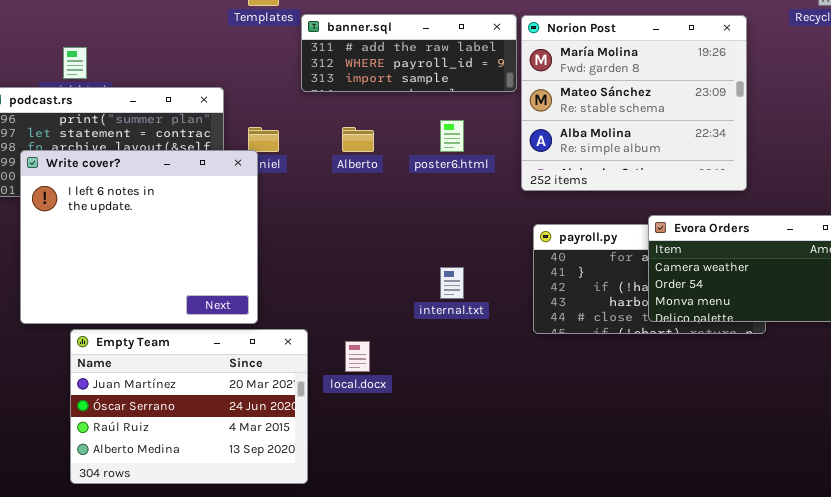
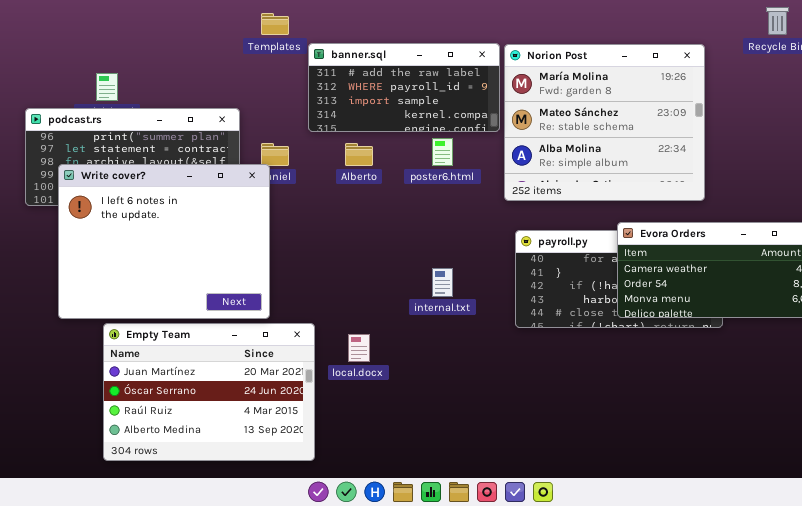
banner.sql: [301,14,517,92] -> [308,43,500,132], resized

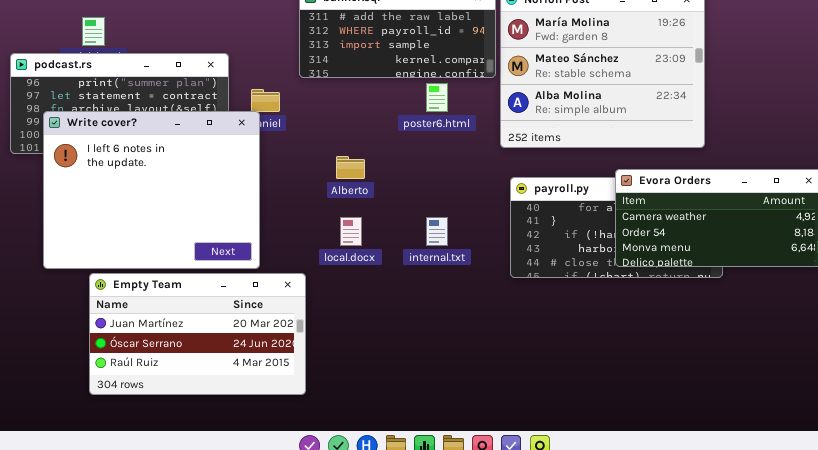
Alberto: [345,143,373,166] -> [336,156,365,179], moved
Empty Team: [103,323,315,461] -> [89,273,306,395], resized
local.docx: [348,334,370,362] -> [340,217,362,246], moved

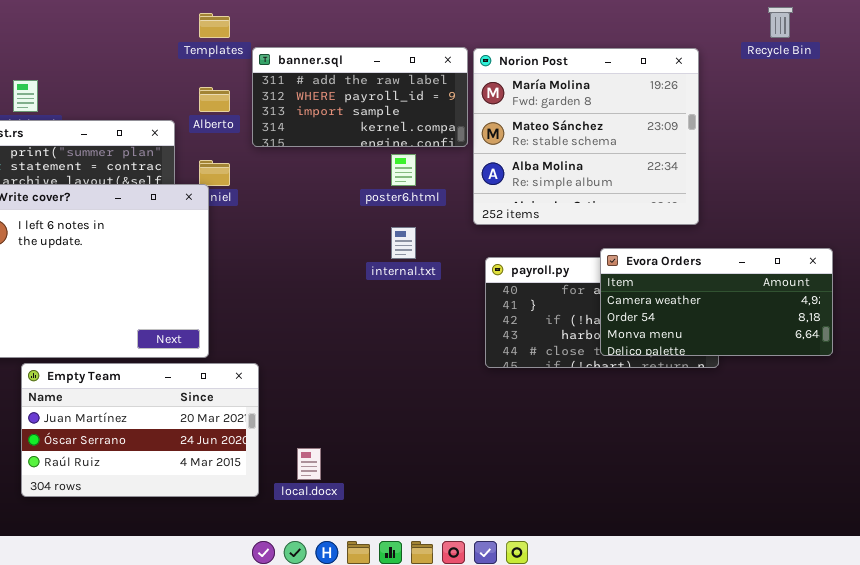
Alberto: [336,156,365,179] -> [199,87,230,112], moved
local.docx: [340,217,362,246] -> [297,448,321,480], moved
internal.txt: [426,217,448,246] -> [391,227,416,259], moved

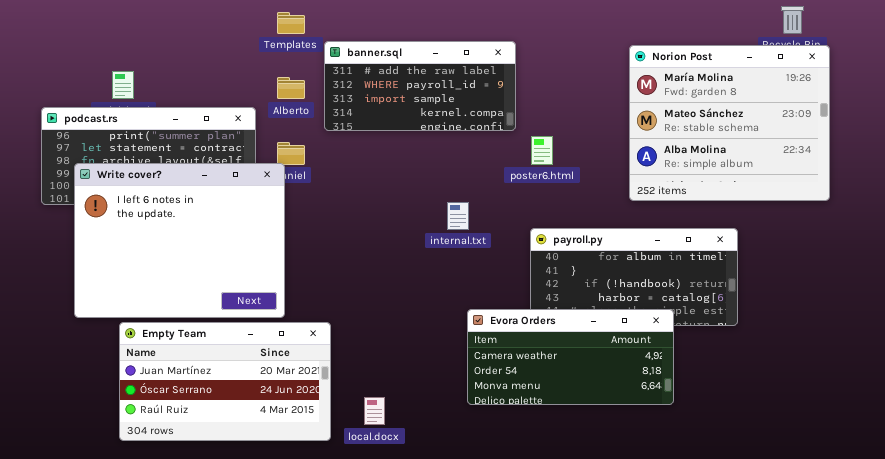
Norion Post: [473,48,699,225] -> [629,45,830,201], moved
poster6.html: [391,154,416,186] -> [531,136,553,165], moved
Evora Orders: [600,248,833,356] -> [467,309,674,405], moved

